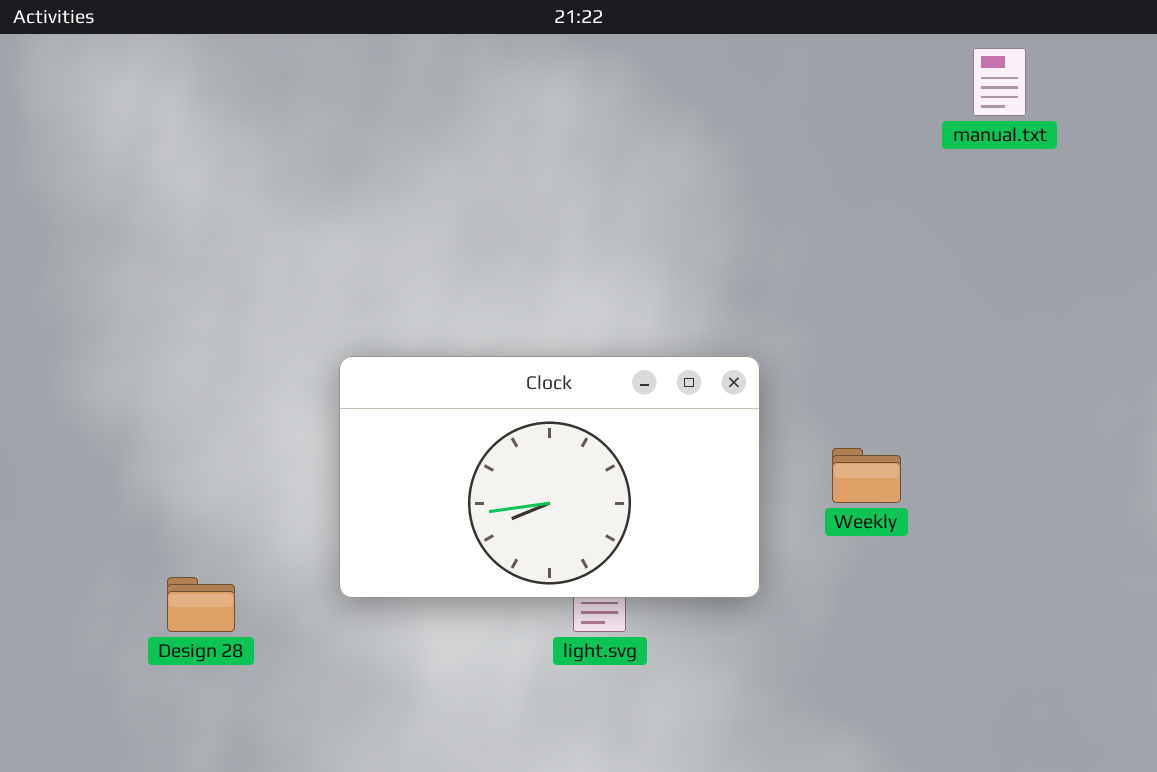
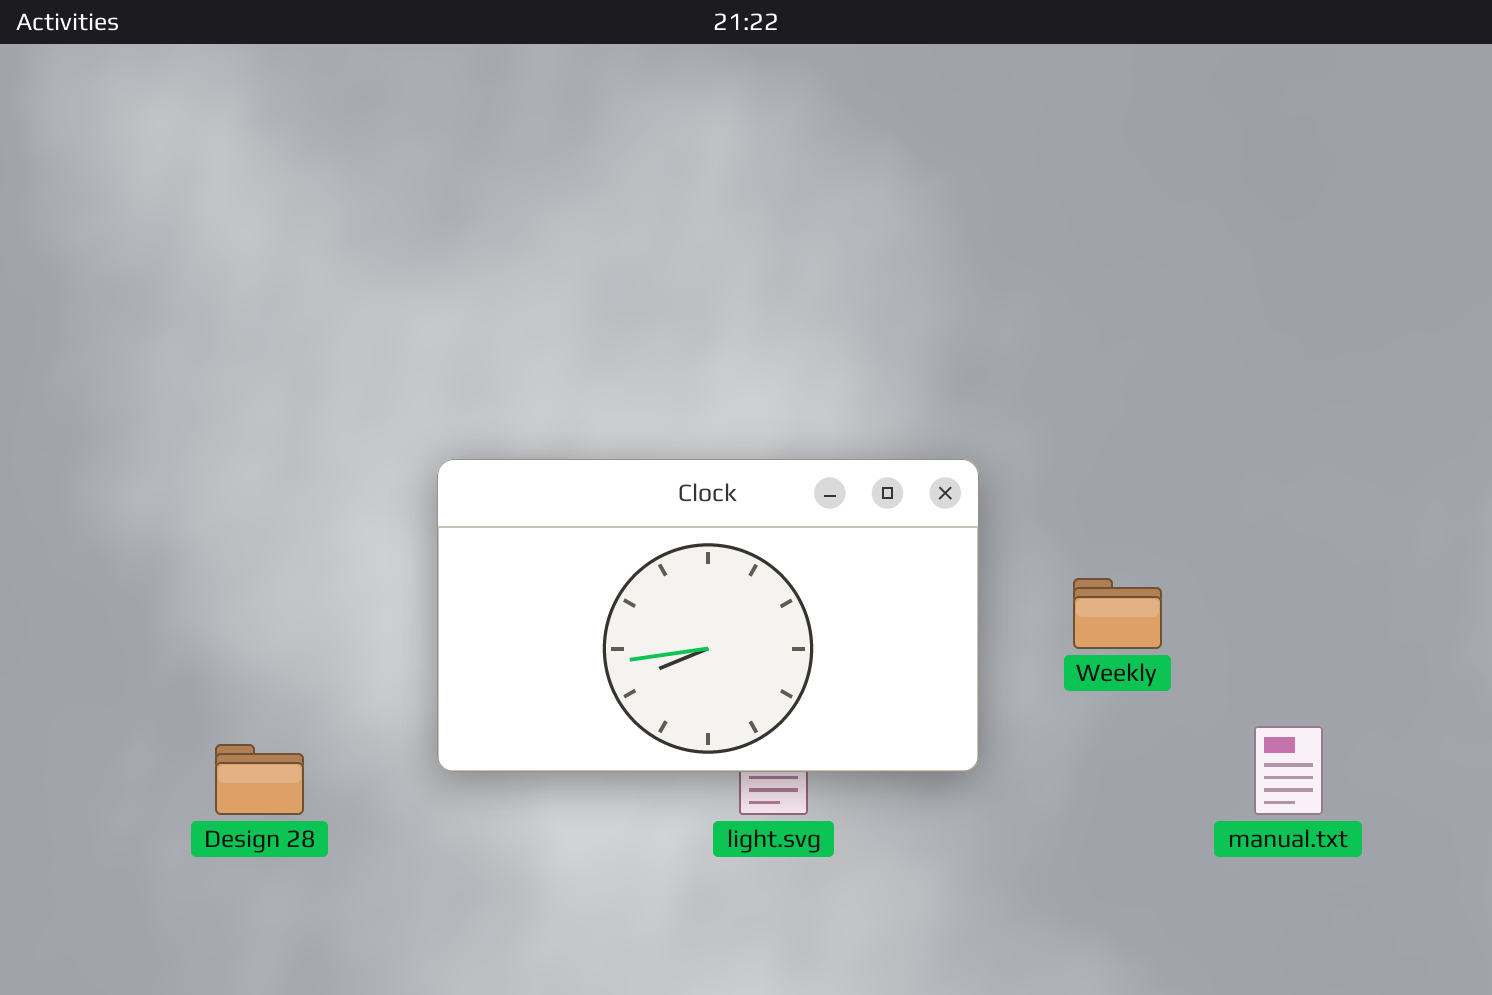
manual.txt: [973,48,1026,116] -> [1254,726,1323,815], moved

